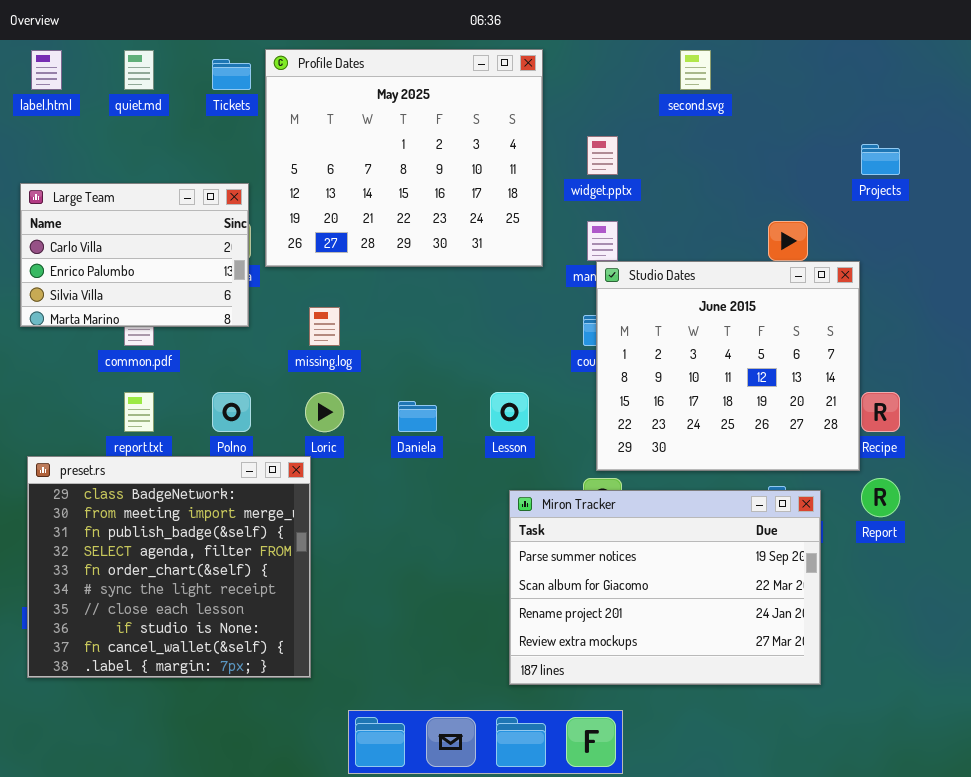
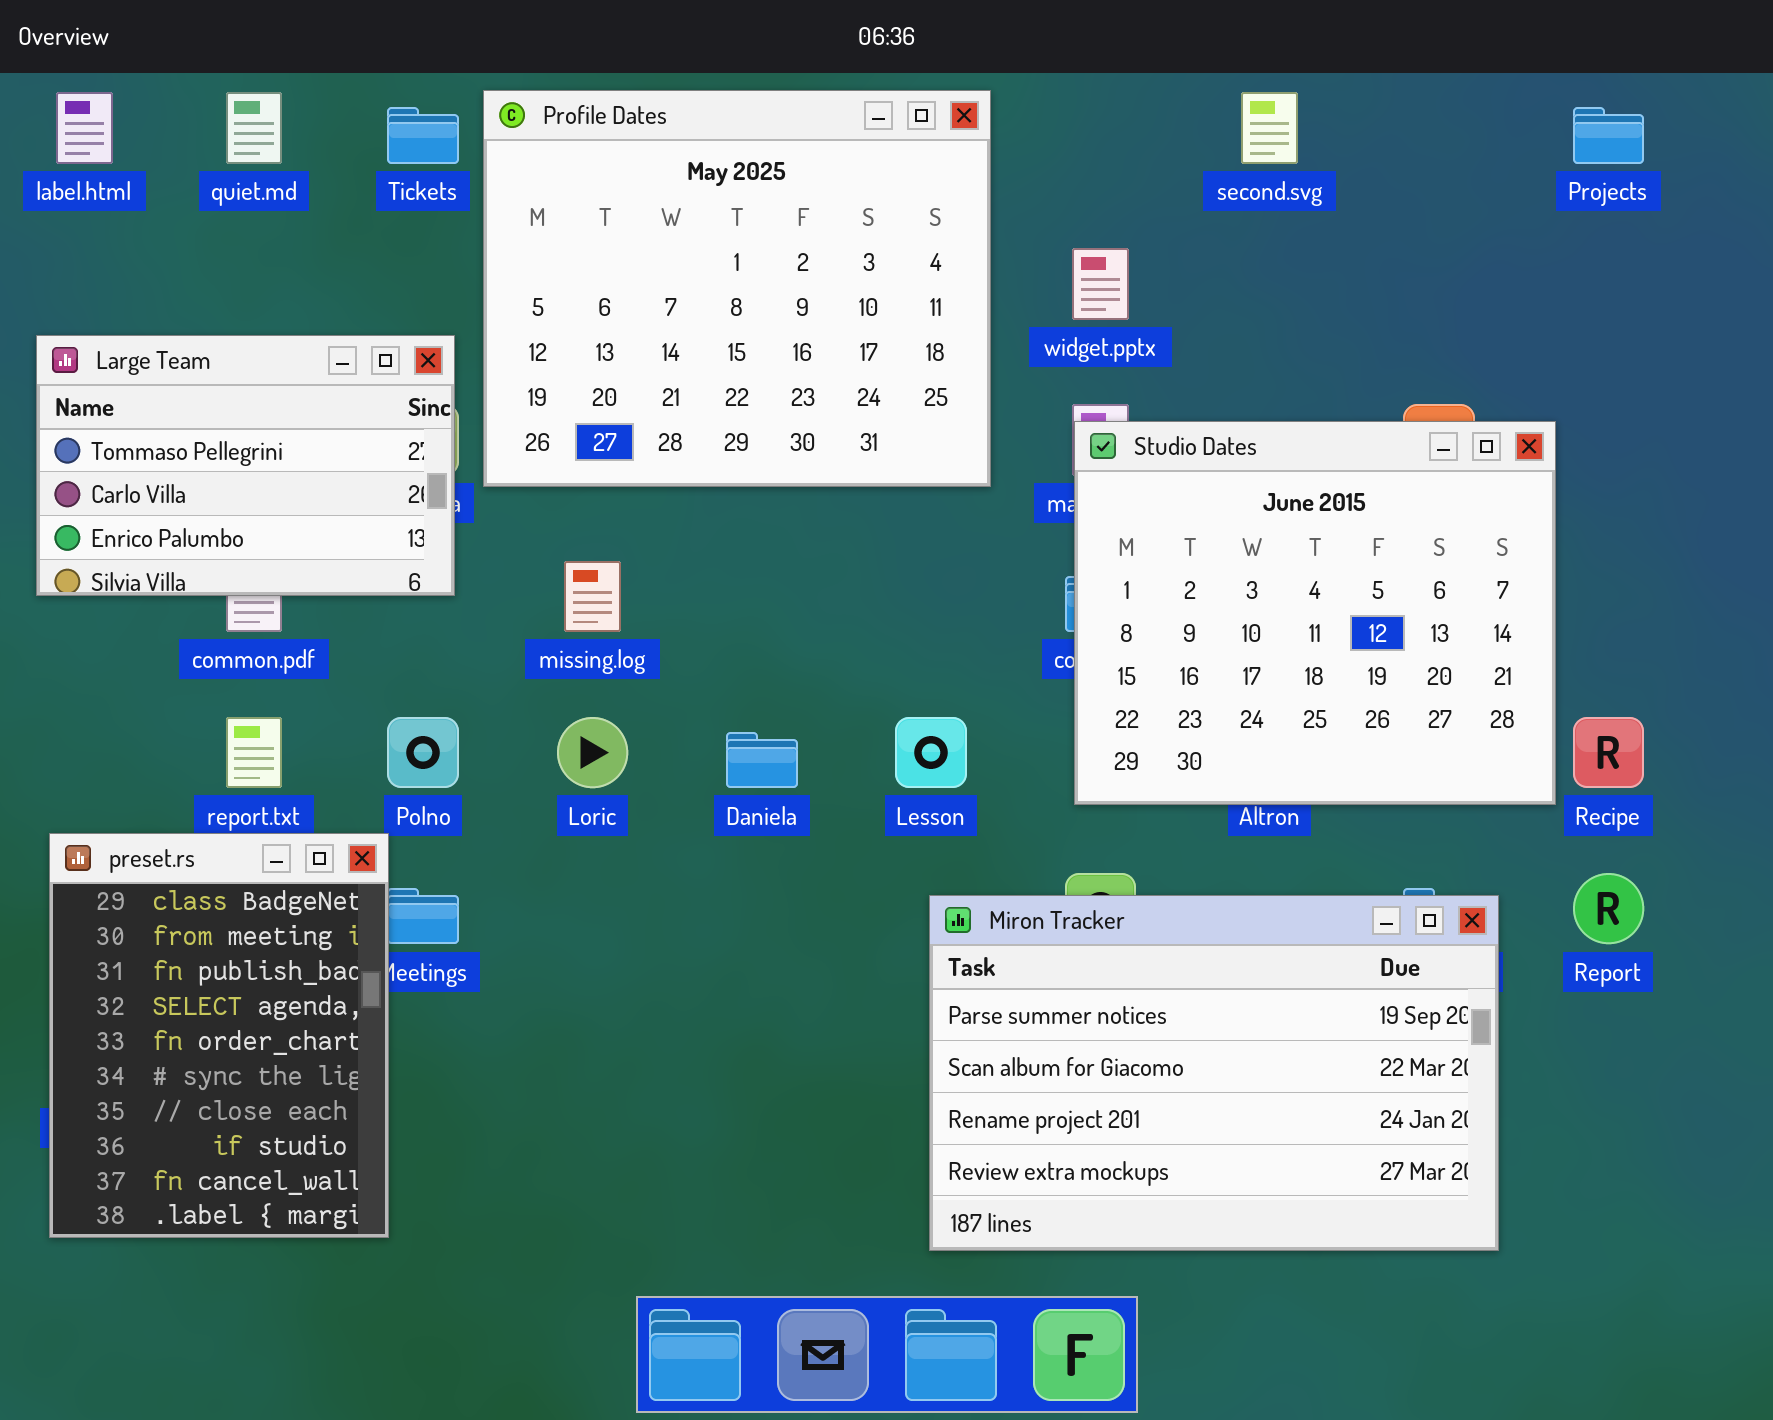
Projects: [861,144,900,175] -> [1573,107,1644,164], moved
Large Team: [20,183,249,327] -> [36,335,455,596], scrolled up 1 row
Studio Dates: [596,261,860,471] -> [1074,421,1556,805], moved
preset.rs: [27,456,311,678] -> [49,833,389,1238], resized

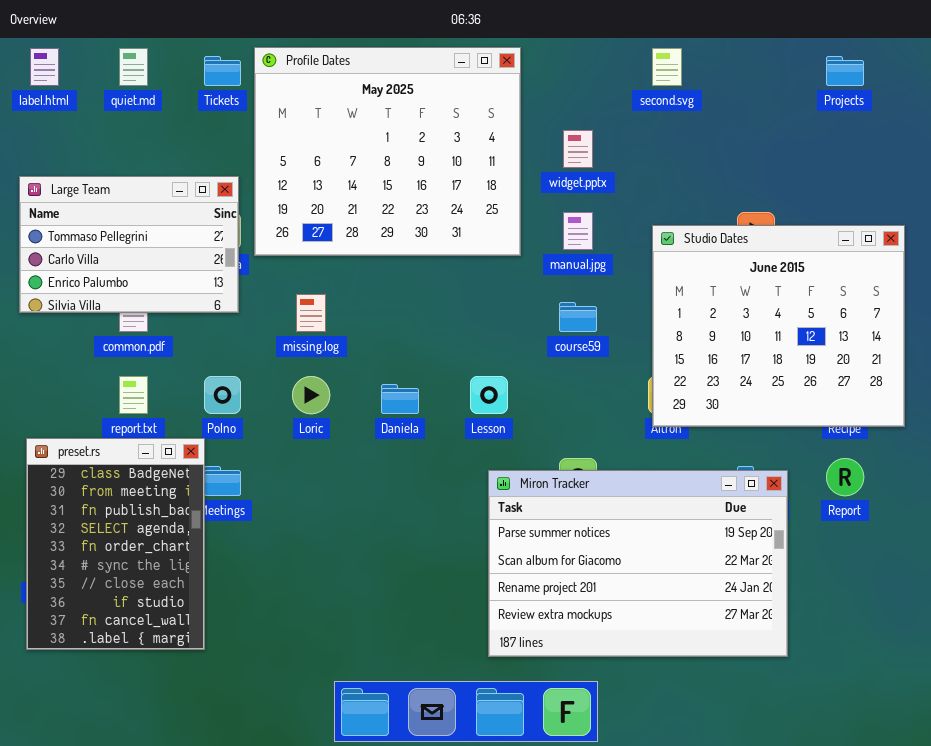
Studio Dates: [1074,421,1556,805] -> [652,225,905,427], moved

